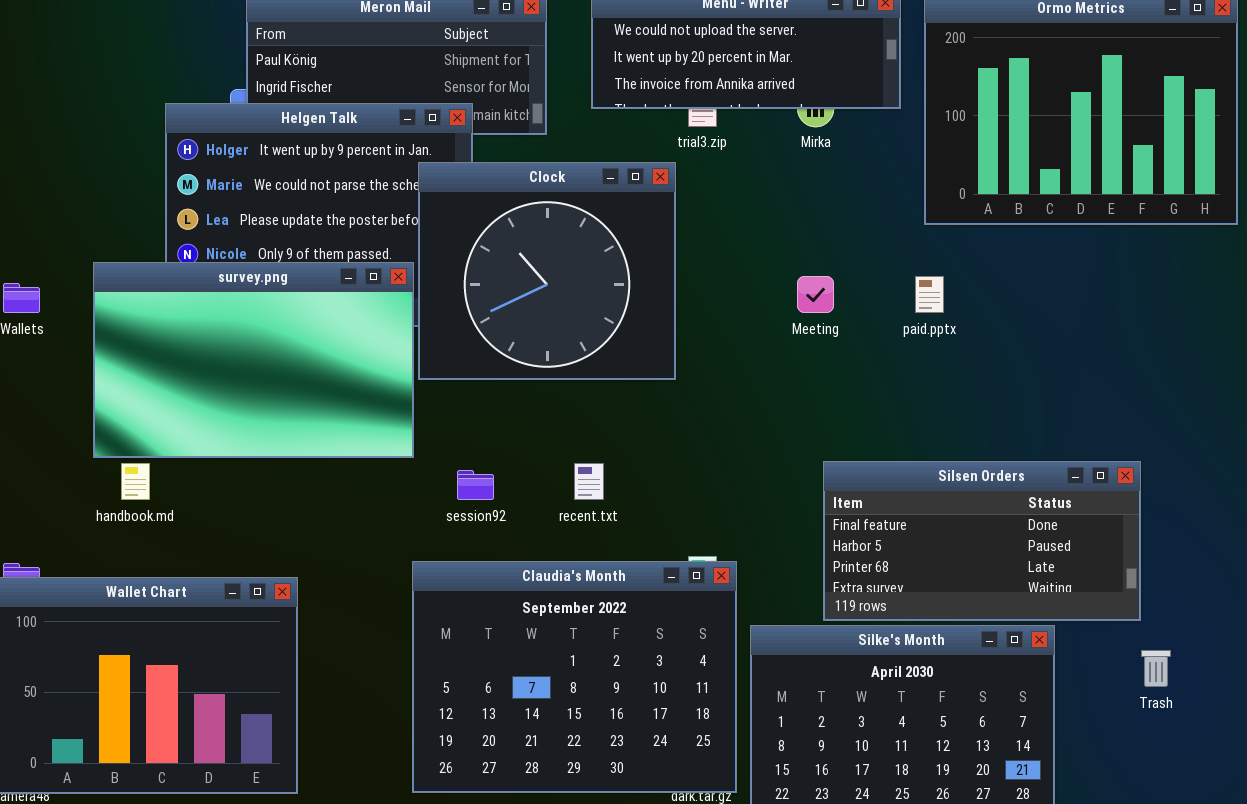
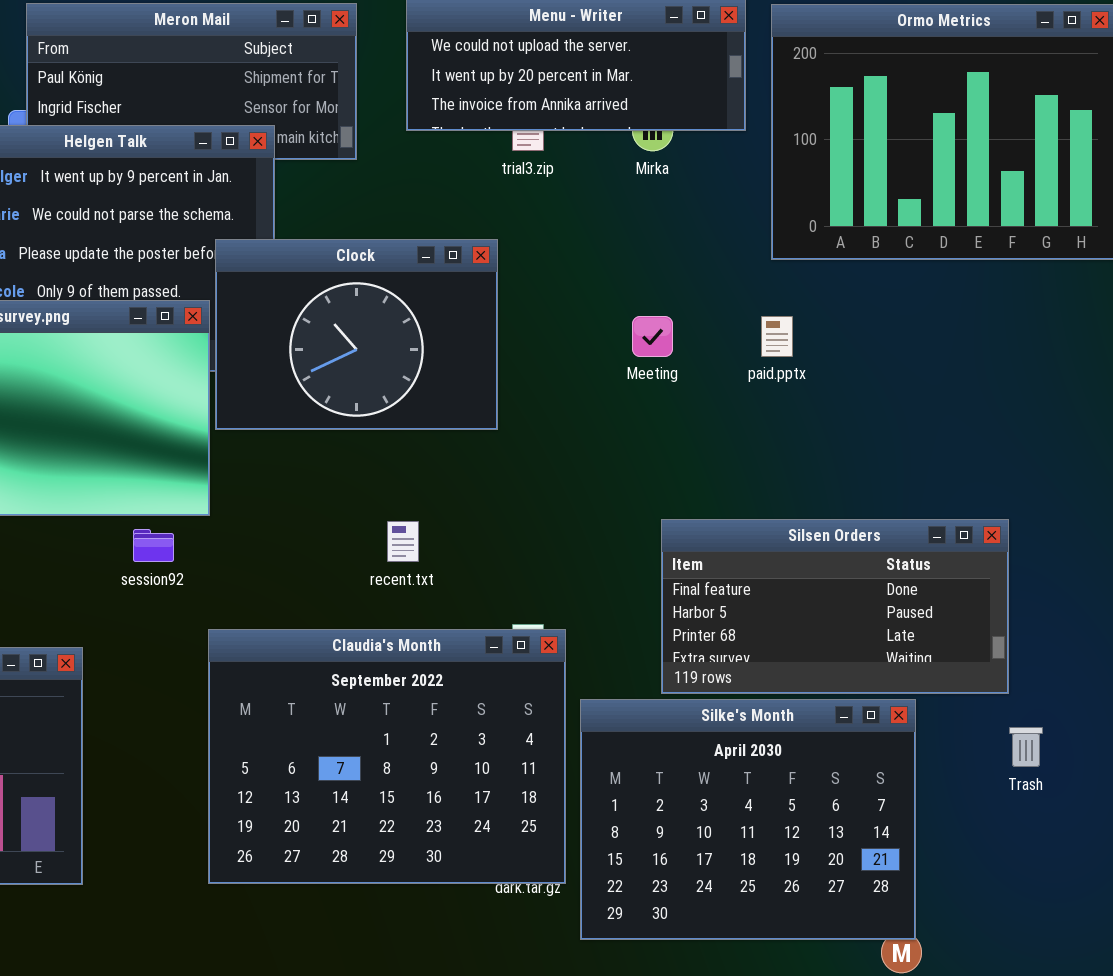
Clock: [418,162,676,380] -> [215,239,498,430], resized
session92: [457,470,494,500] -> [133,529,174,562], moved

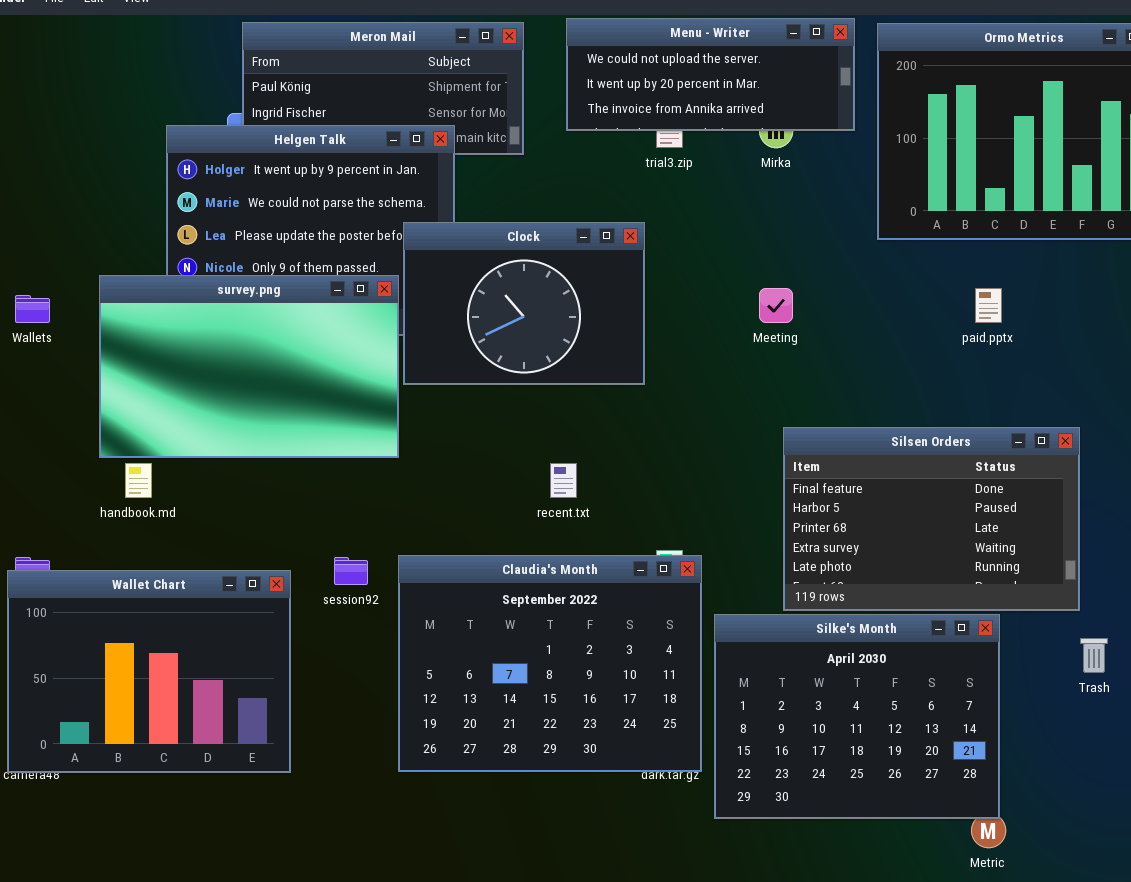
paid.pptx: [761,316,793,357] -> [975,288,1002,323], moved
Silsen Orders: [661,519,1009,694] -> [783,427,1080,611], resized
session92: [133,529,174,562] -> [334,557,368,585], moved

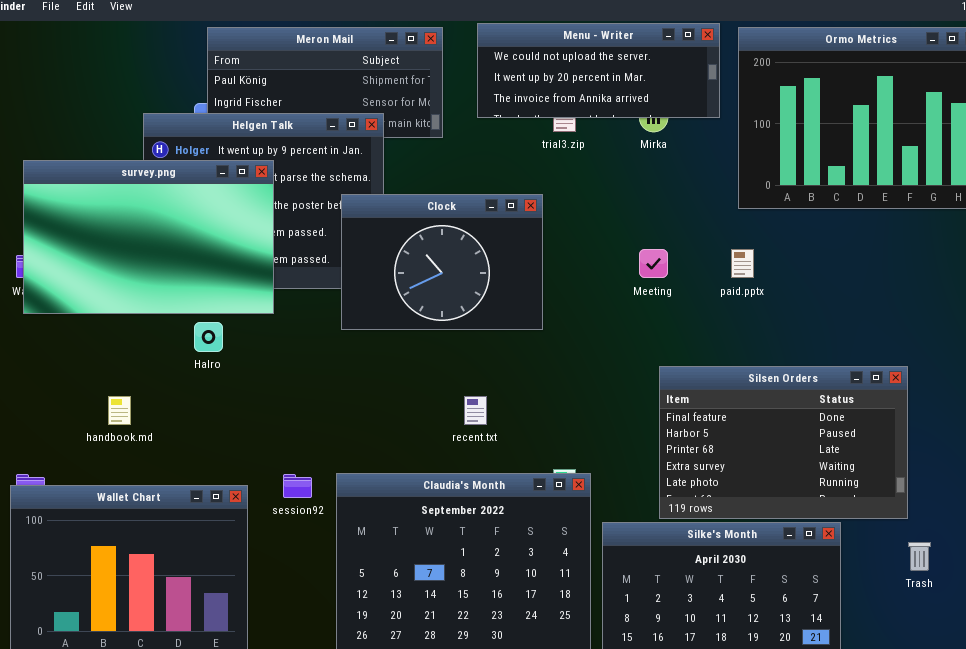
survey.png: [99,275,399,458] -> [23,160,274,314], moved
paid.pptx: [975,288,1002,323] -> [731,249,754,278], moved

